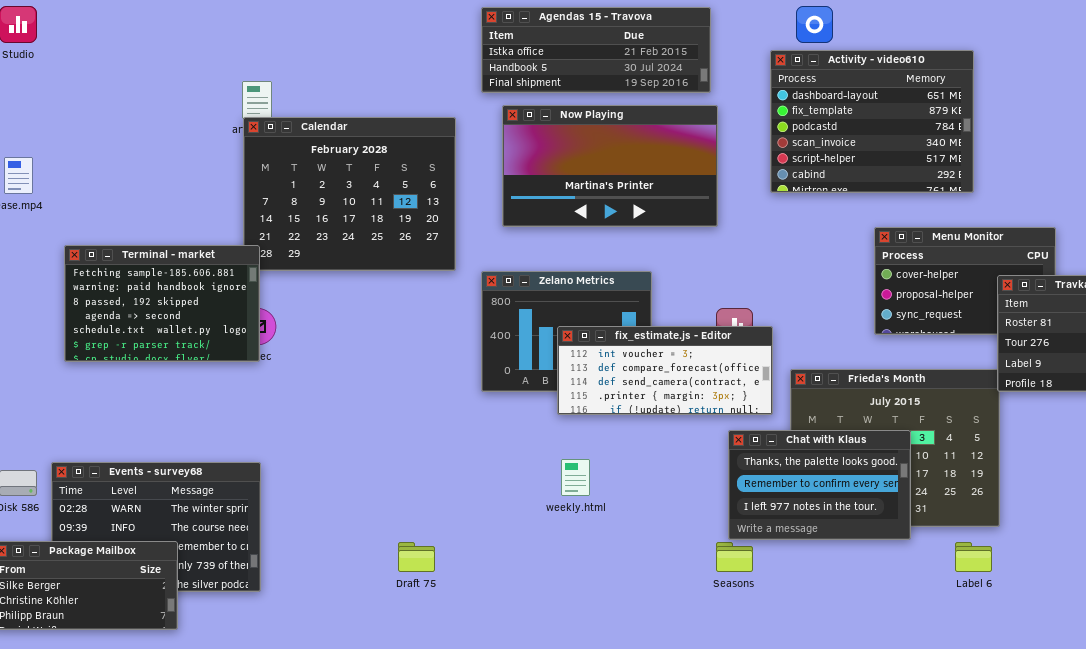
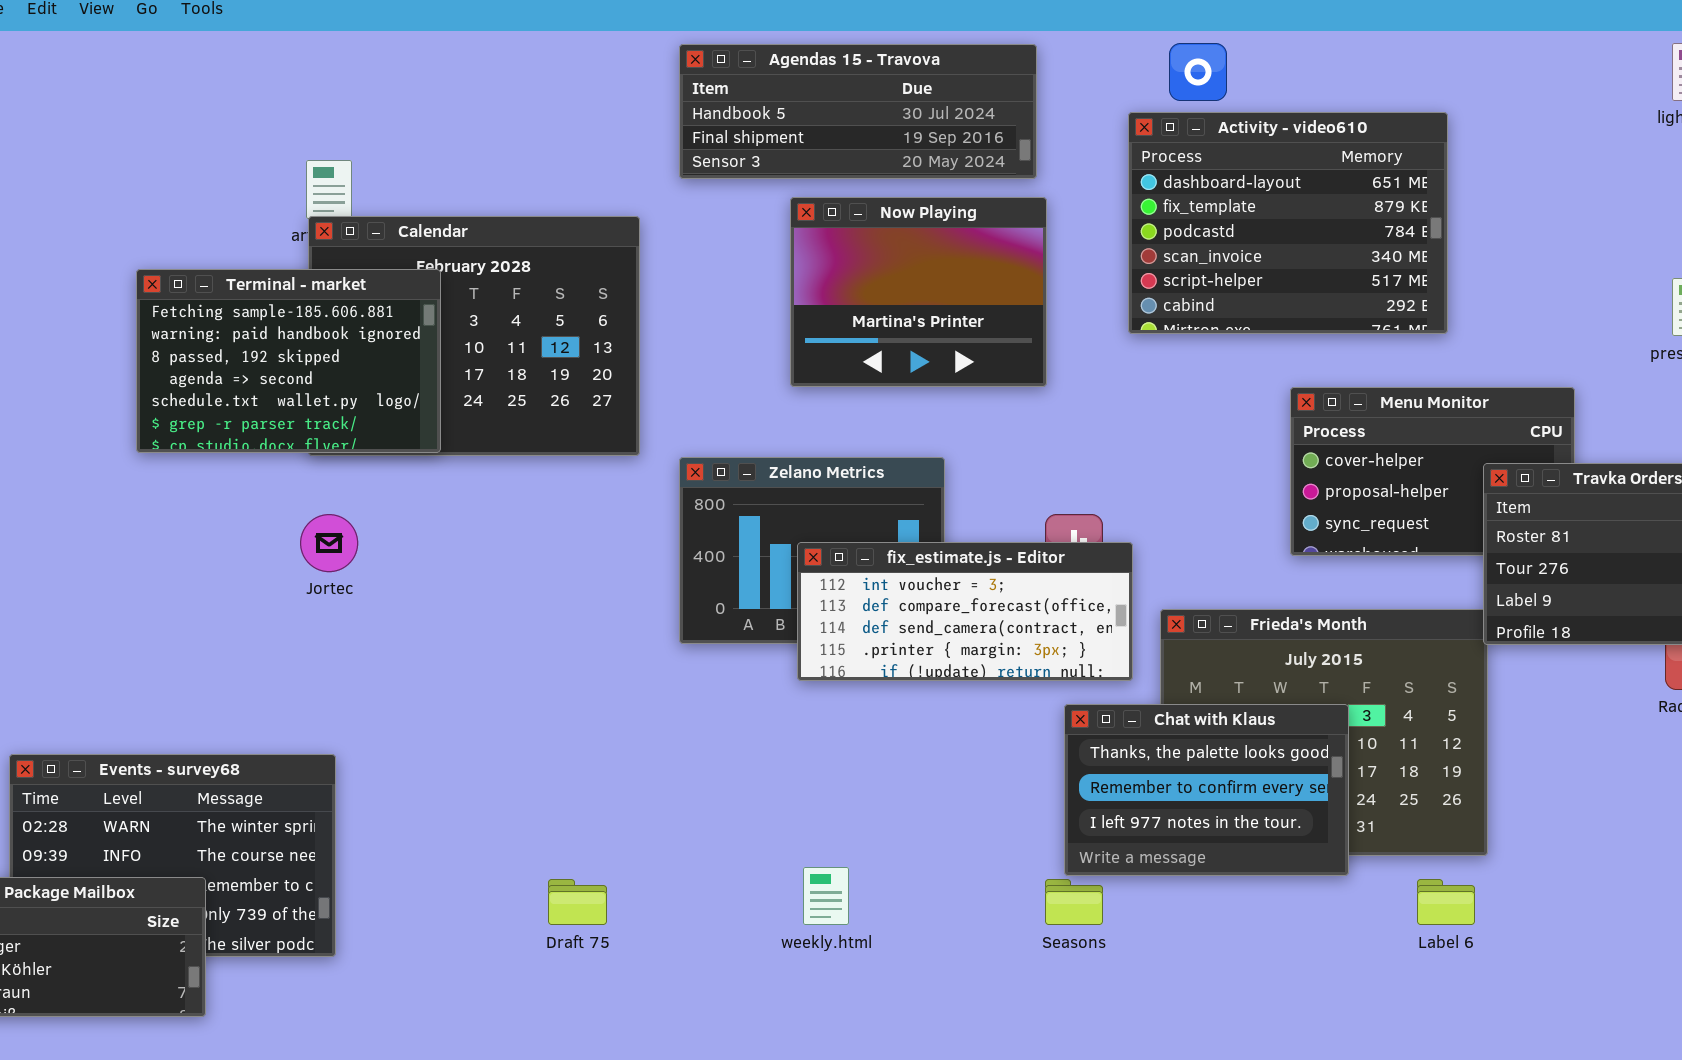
Agendas 15 - Travova: [481,7,711,93] -> [679,44,1037,179], scrolled down 1 row
Now Playing: [502,105,718,227] -> [790,197,1047,387], resized
Terminal - market: [64,245,260,362] -> [136,269,441,453], moved
weekly.html: [561,459,590,496] -> [803,867,849,925], moved

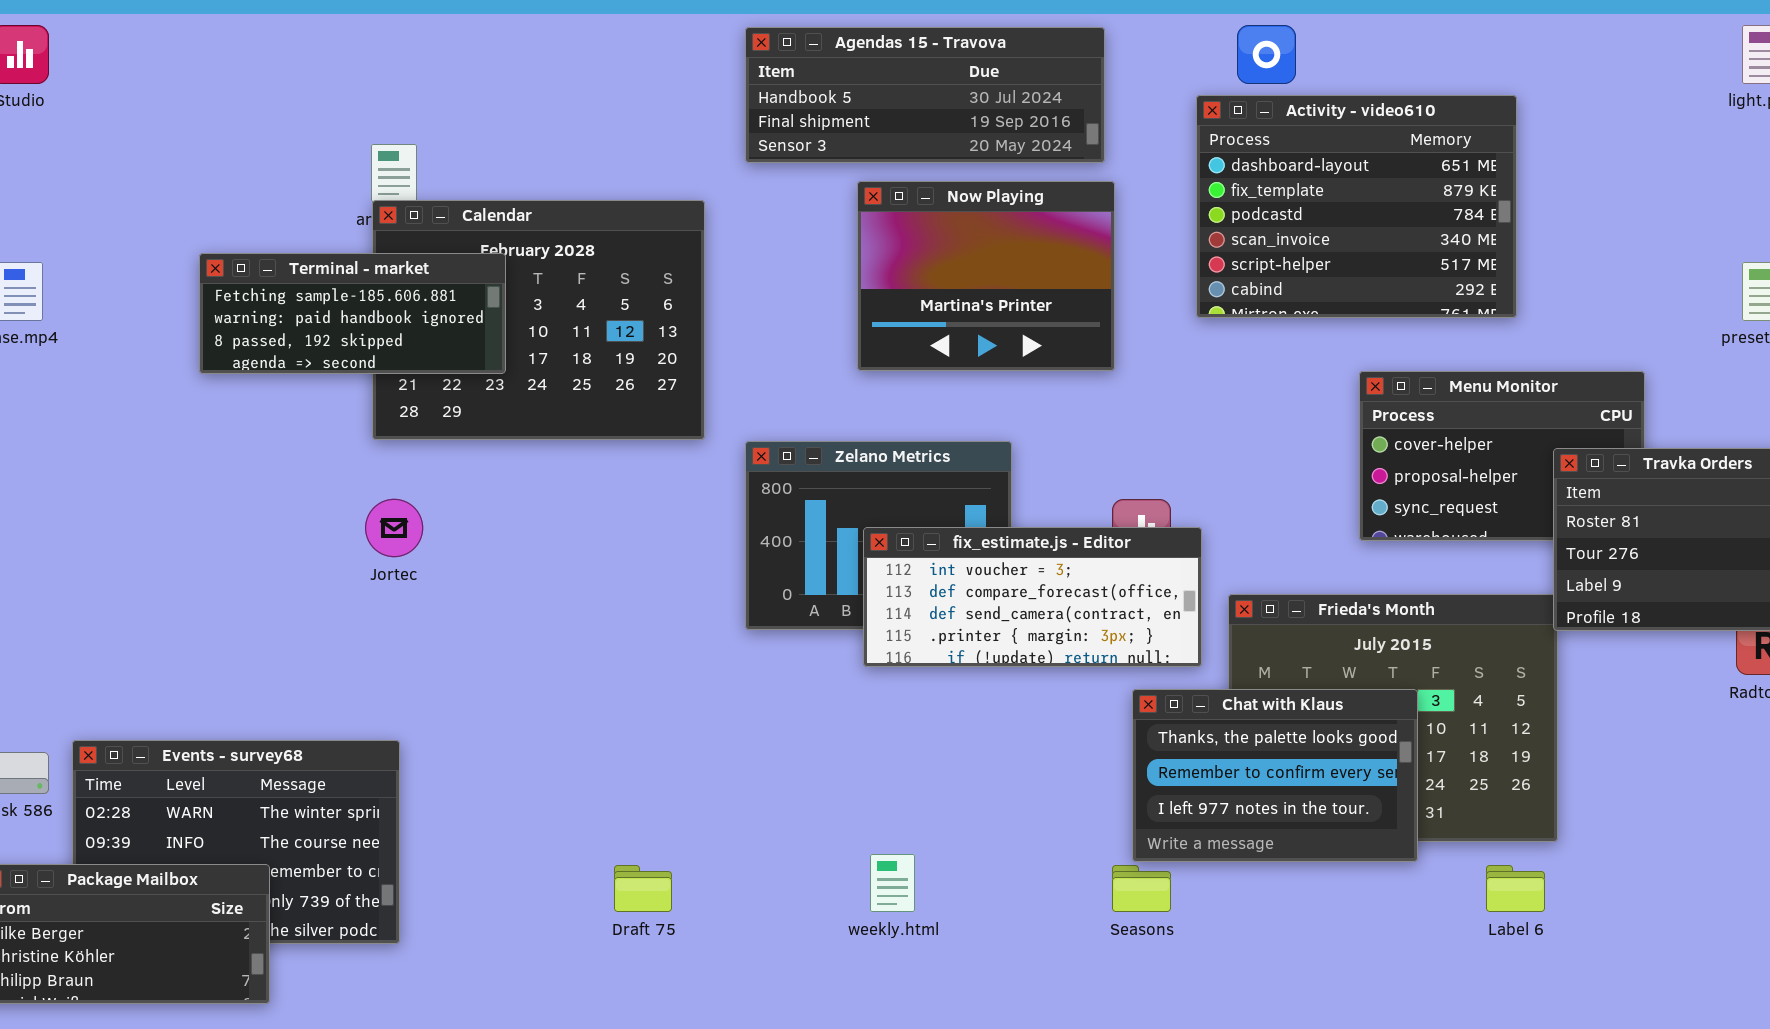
Terminal - market: [136,269,441,453] -> [199,253,506,374], resized

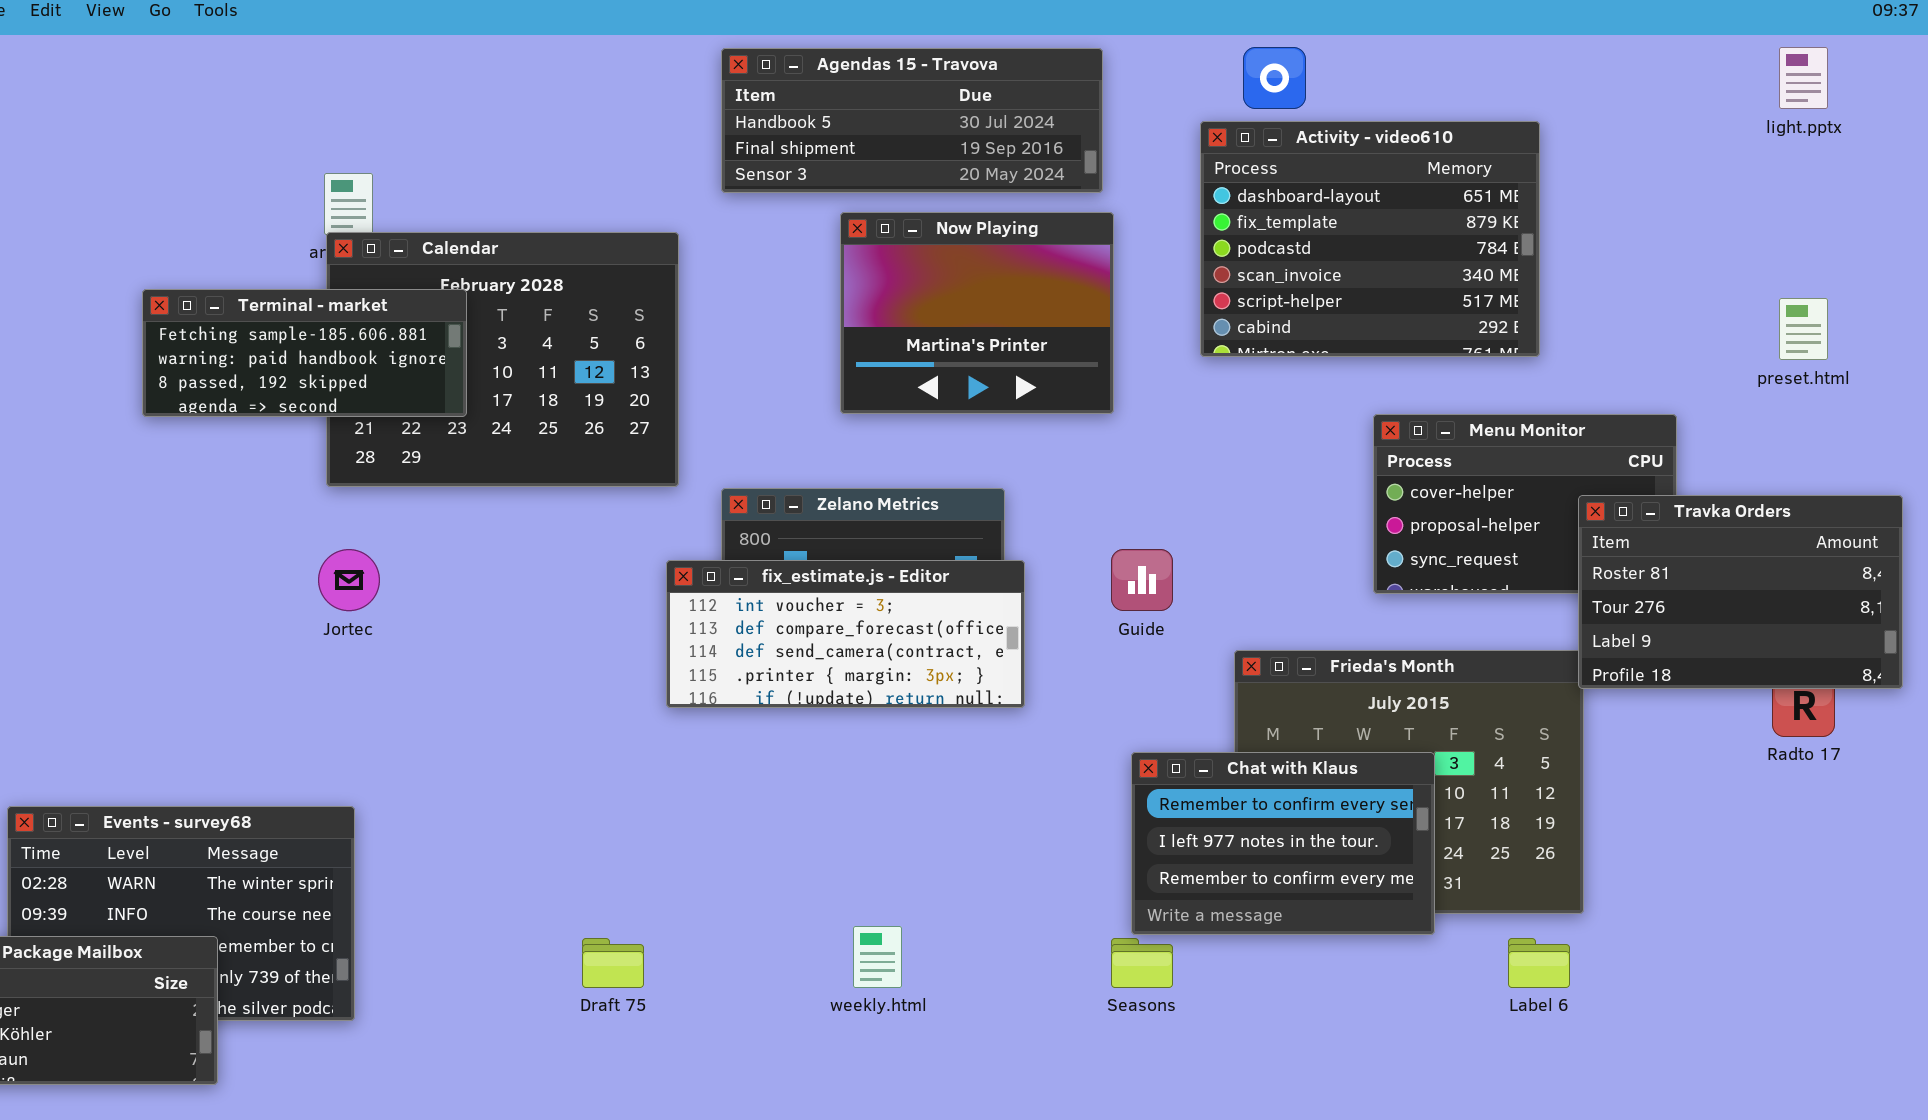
fix_estimate.js - Editor: [863,527,1202,667] -> [666,560,1025,708], moved
Chat with Klaus: [1132,689,1418,862] -> [1131,752,1435,935], scrolled down 1 row

